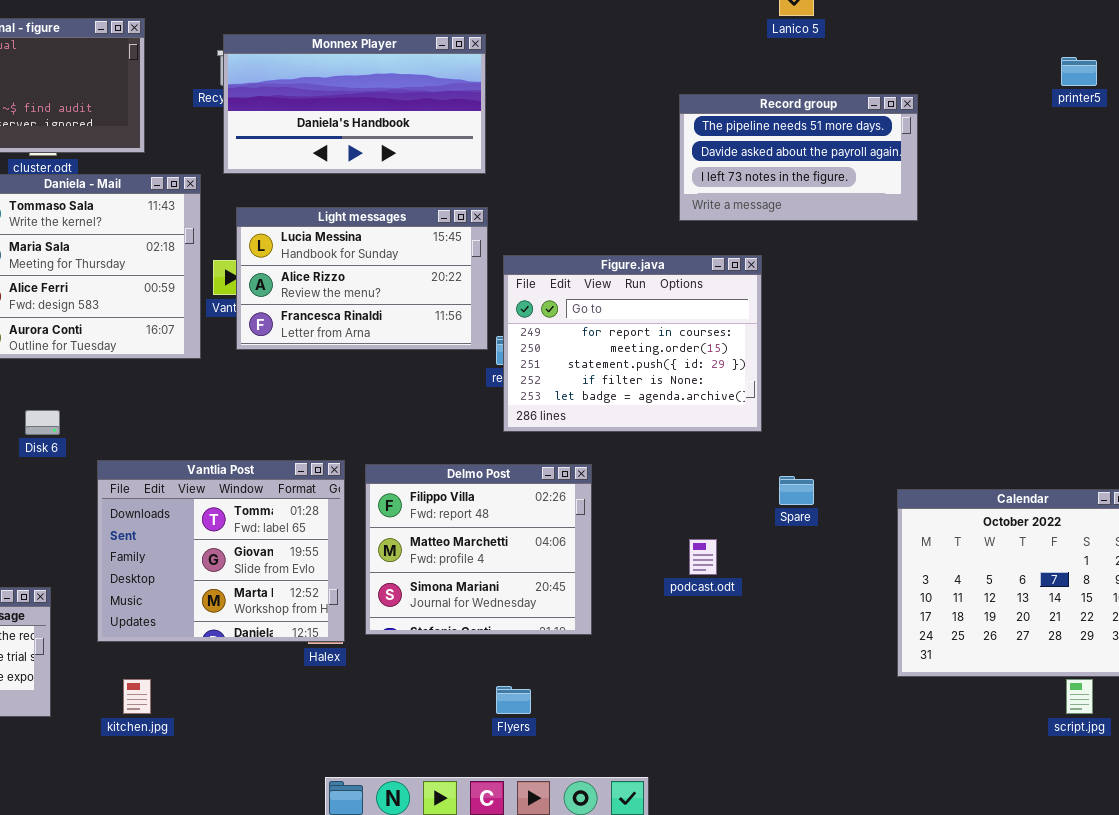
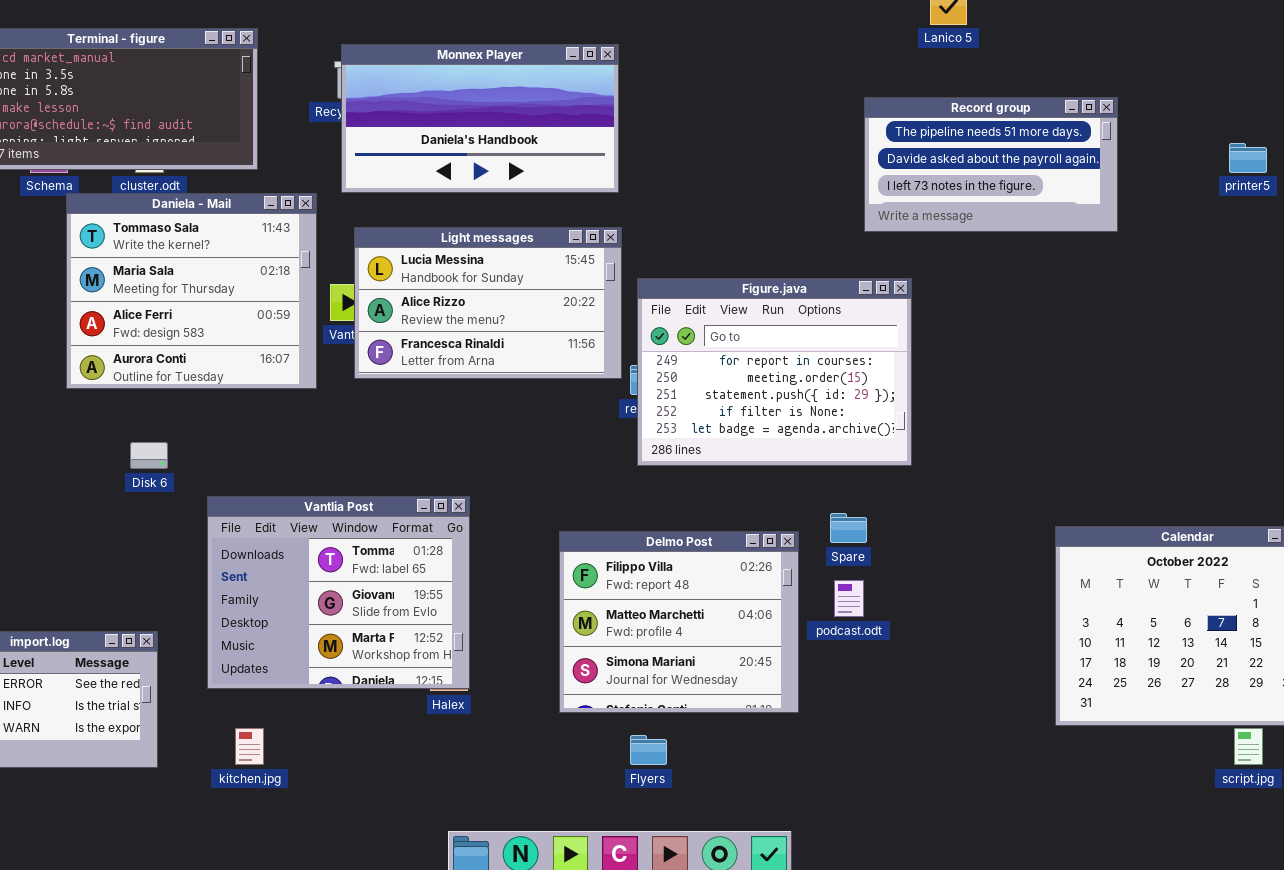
printer5: [1061,57,1097,86] -> [1229,143,1267,173], moved
Record group: [679,94,918,221] -> [864,97,1118,232], moved
Delmo Post: [365,464,592,635] -> [559,531,799,713], moved
Spare: [779,476,814,505] -> [830,513,867,543], moved

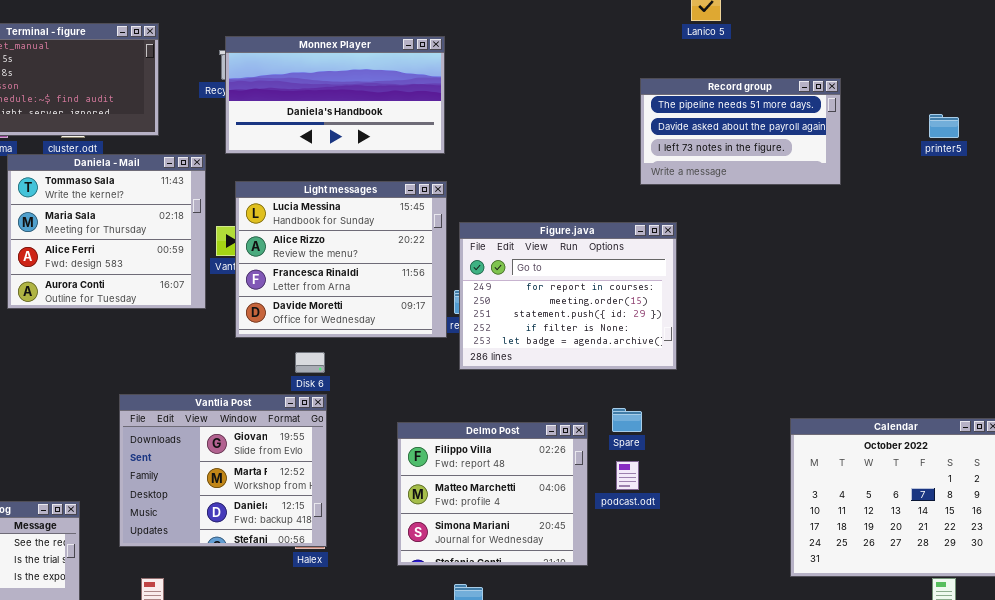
Light messages: [354,227,622,379] -> [235,181,447,338], resized
Disk 6: [130,442,168,469] -> [295,352,325,373], moved
Vantlia Post: [207,496,470,689] -> [119,394,327,547], scrolled down 1 row

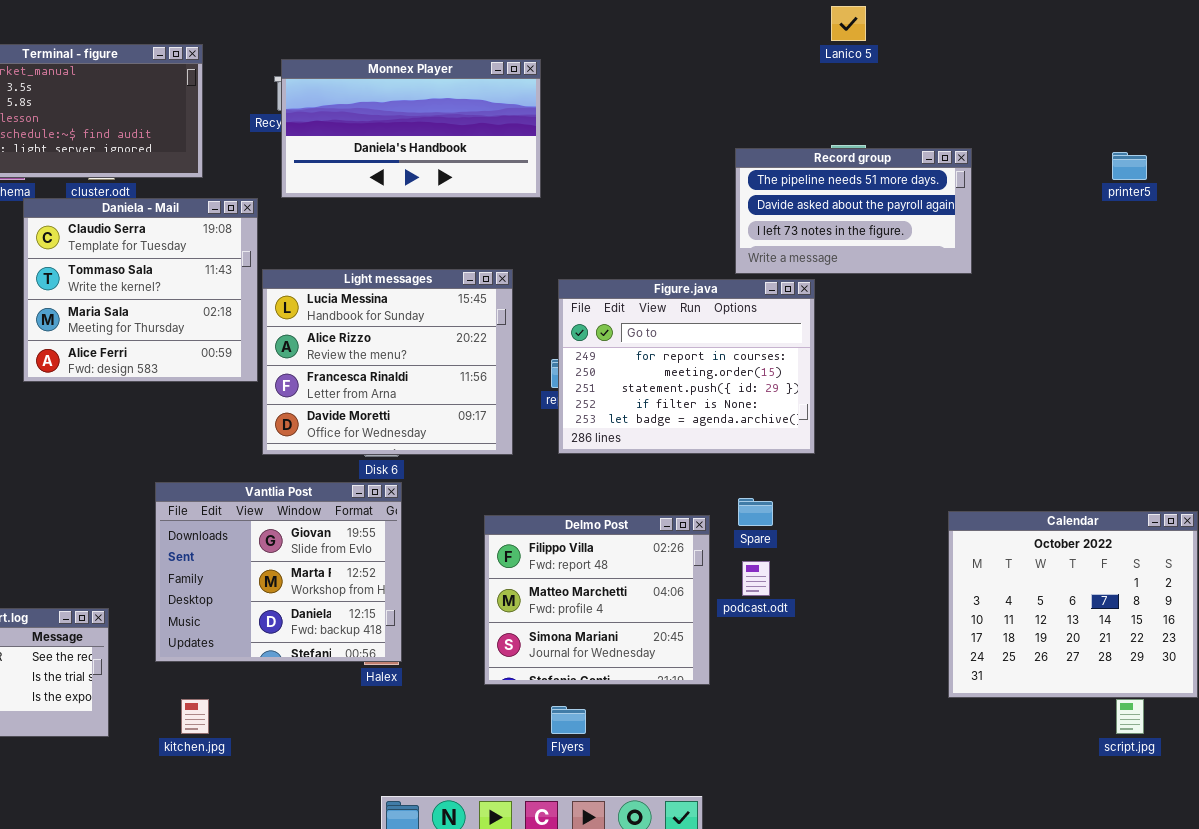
Record group: [640,78,841,185] -> [735,148,972,274], moved
Daniela - Mail: [7,154,206,309] -> [23,198,258,382], scrolled up 1 row
Light messages: [235,181,447,338] -> [262,269,513,455], moved

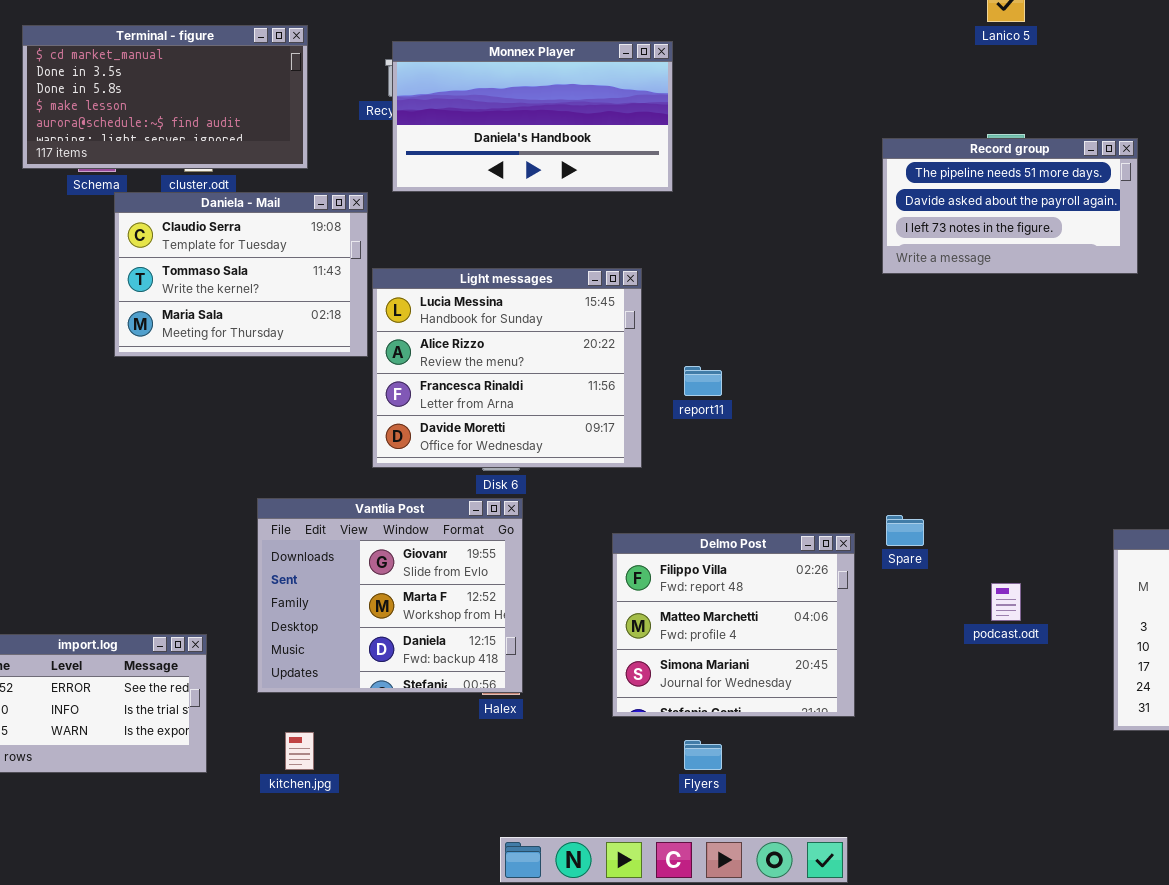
Daniela - Mail: [23,198,258,382] -> [114,192,368,357], resized
Figure.java: [558,279,815,454] -> none, closed
podcast.odt: [742,561,770,596] -> [991,583,1021,621], moved

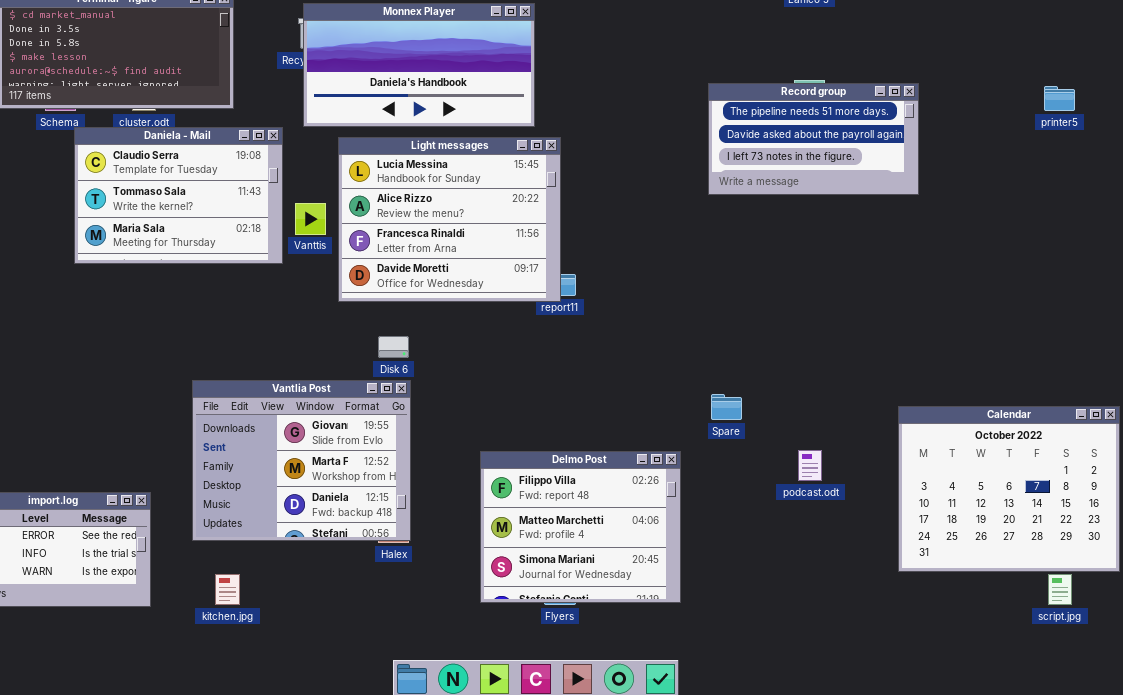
Light messages: [372,268,642,468] -> [338,137,561,302], moved
Delmo Post: [612,533,855,717] -> [480,451,681,603], moved

